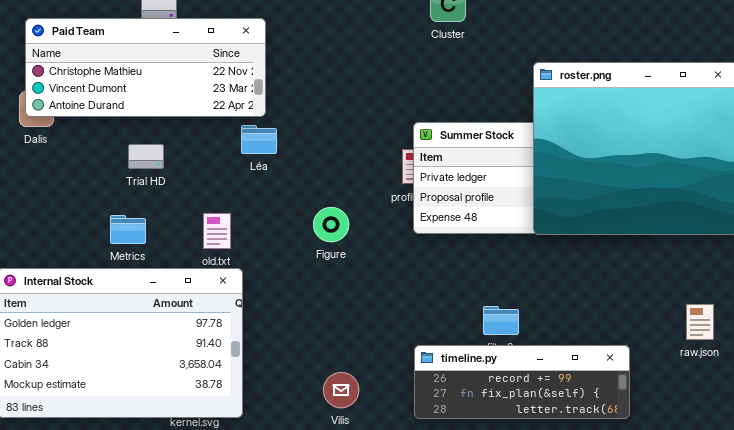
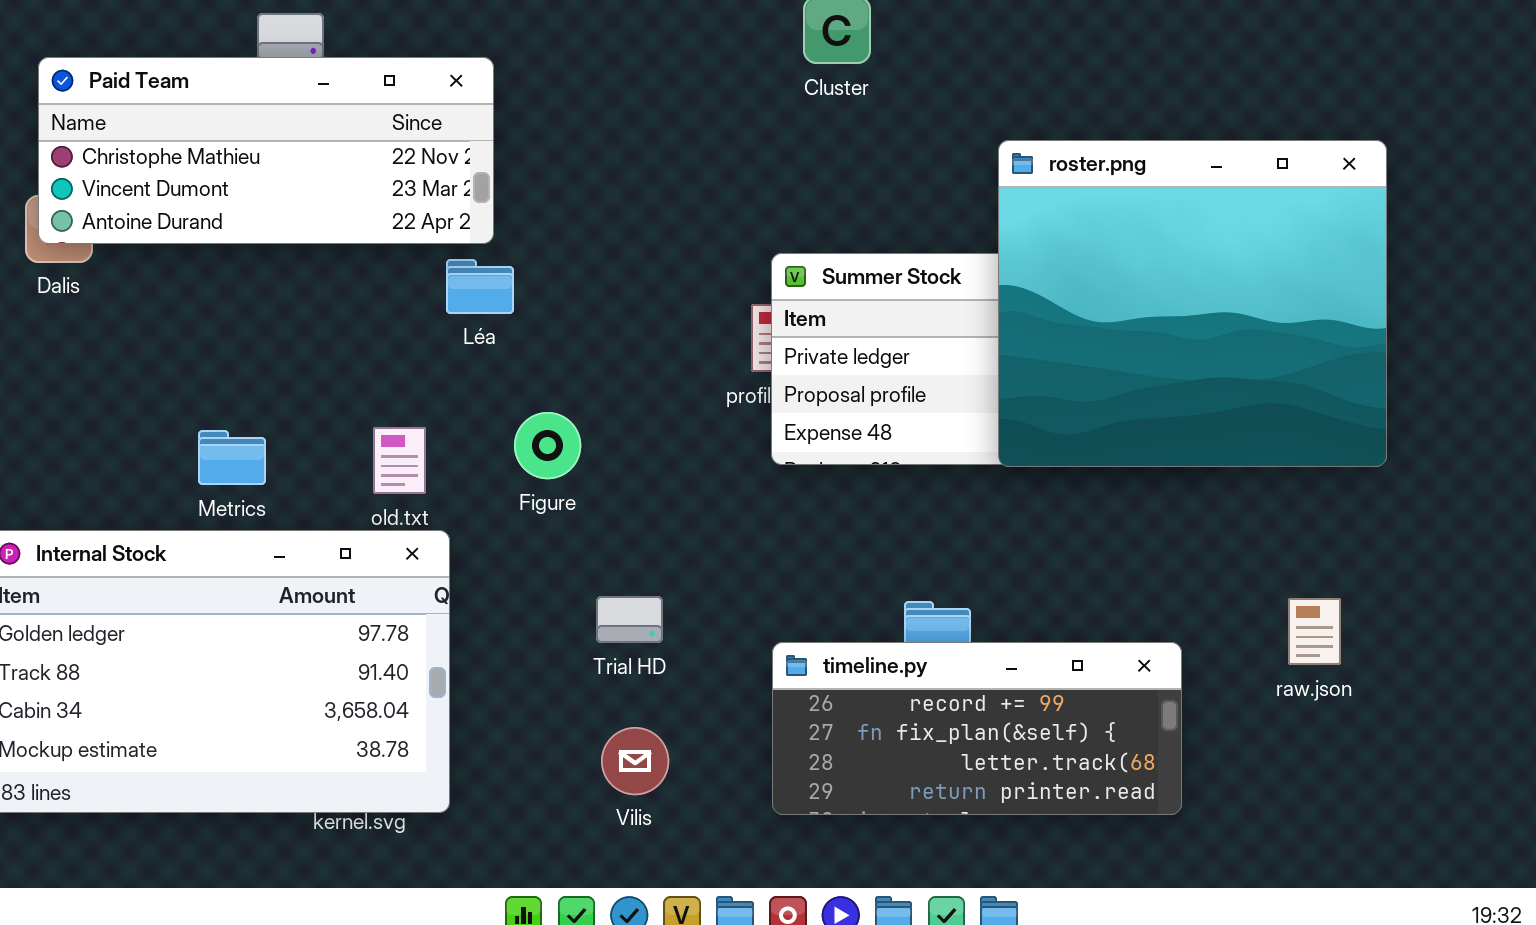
Trial HD: [128,144,164,169] -> [596,596,663,643], moved
Figure: [313,207,349,242] -> [514,412,581,479], moved
timeline.py: [414,345,630,419] -> [772,642,1182,815], resized

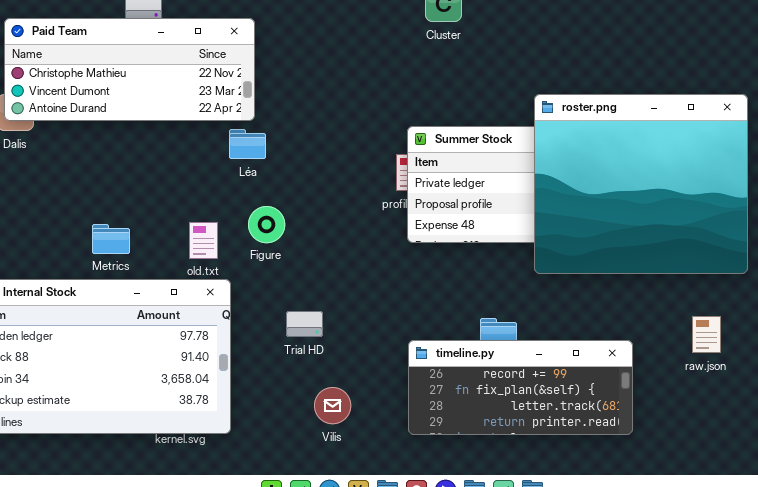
roster.png: [998,140,1387,467] -> [534,94,748,274], moved
Figure: [514,412,581,479] -> [248,206,285,243], moved
Trial HD: [596,596,663,643] -> [286,311,323,337], moved

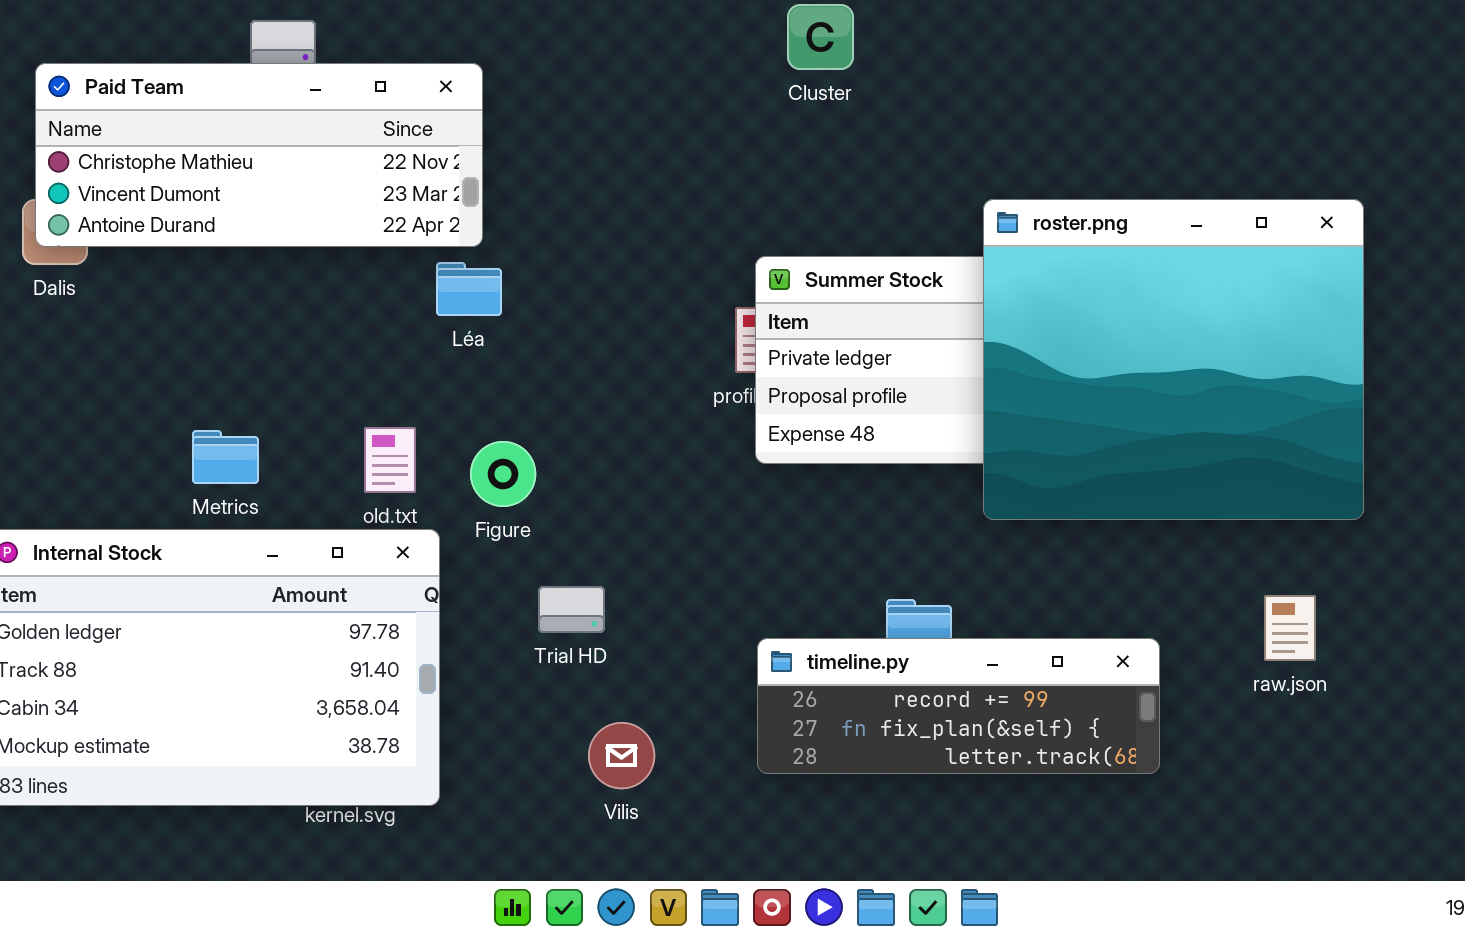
Figure: [248,206,285,243] -> [470,441,536,507], moved
timeline.py: [408,340,633,435] -> [757,638,1160,774], resized

